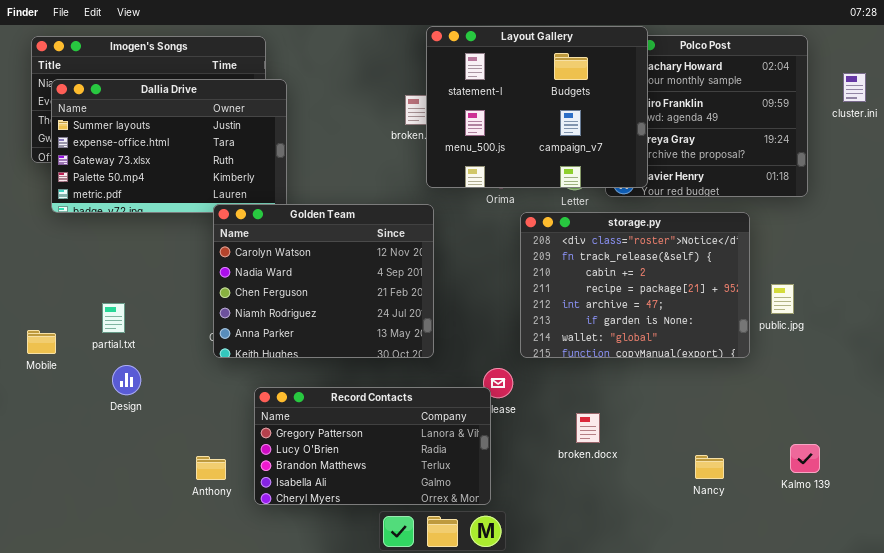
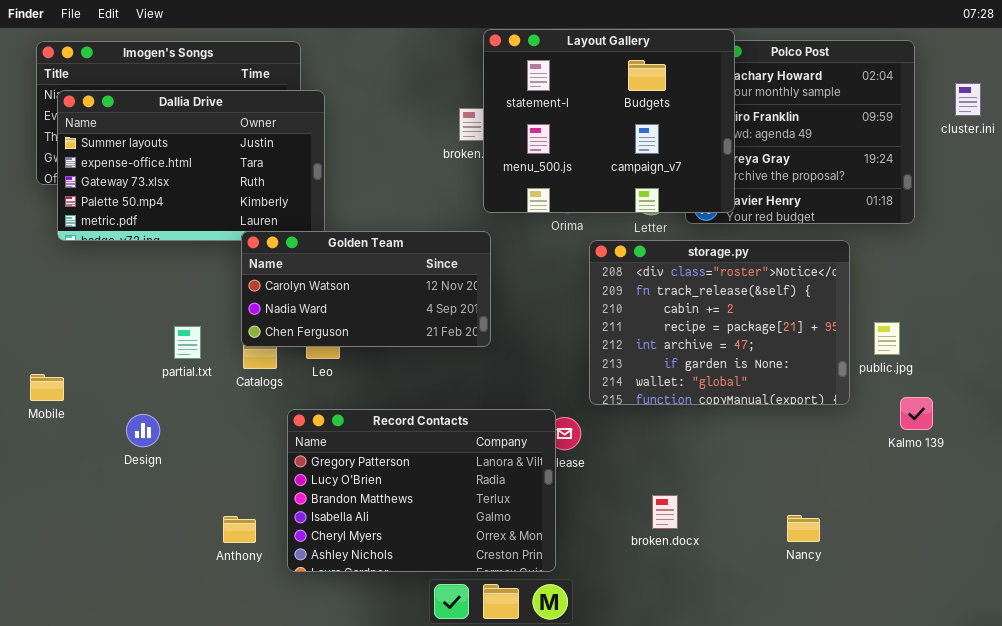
Golden Team: [213,204,434,358] -> [241,231,491,347], resized
partial.txt: [102,303,125,333] -> [174,326,201,359], moved
Record Contacts: [254,387,491,505] -> [287,409,556,572], resized
broken.docx: [576,413,600,443] -> [652,495,678,529], moved
Kalmo 139: [790,444,820,473] -> [900,397,933,430], moved

